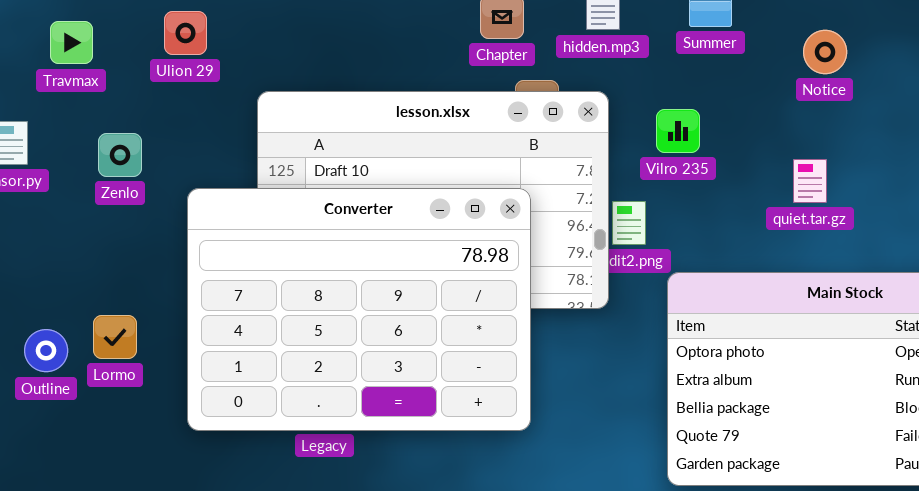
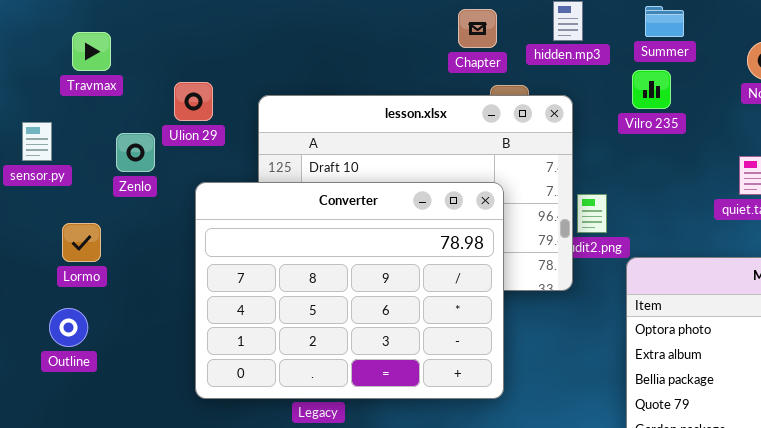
Ulion 29: [164,11,207,55] -> [174,82,213,121], moved
Vilro 235: [656,109,700,153] -> [632,70,671,109], moved
Lormo: [93,315,137,359] -> [62,223,101,262], moved

